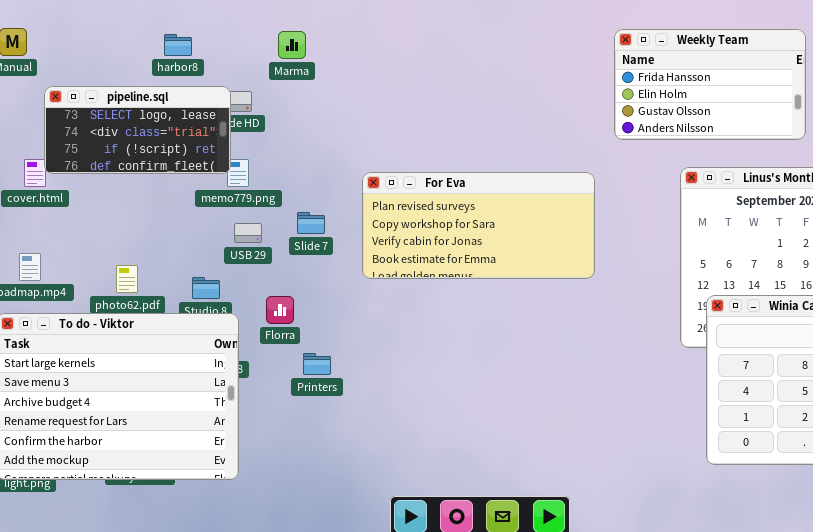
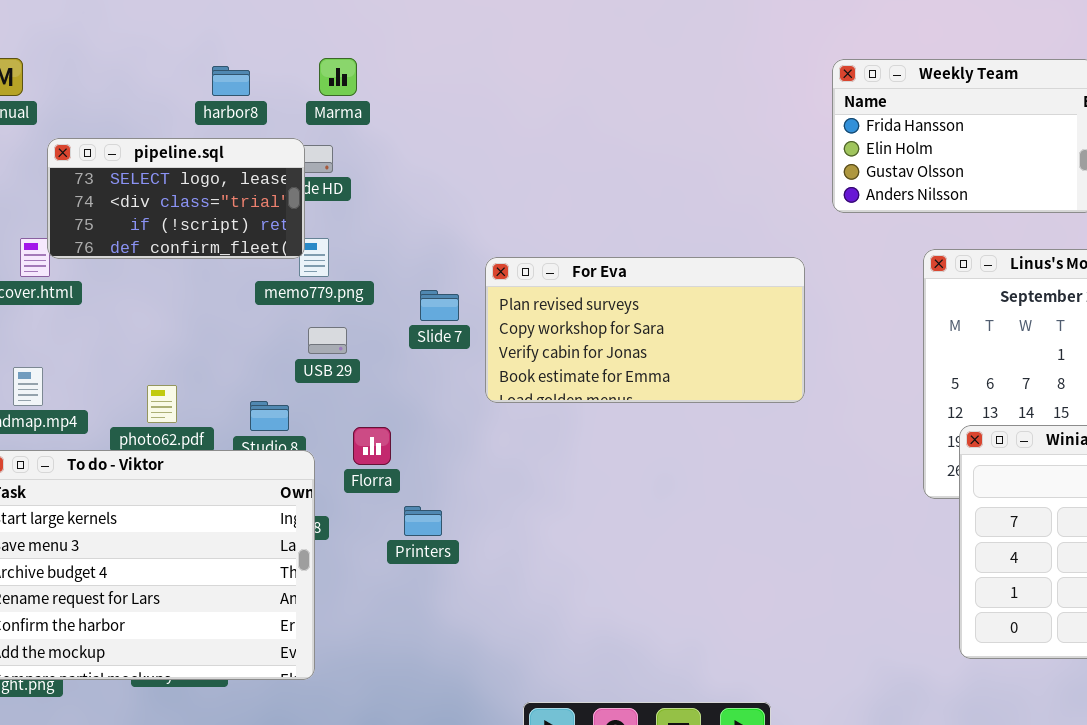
Marma: [278,31,306,59] -> [319,58,357,96], moved
Slide 7: [297,212,325,234] -> [420,290,459,321], moved

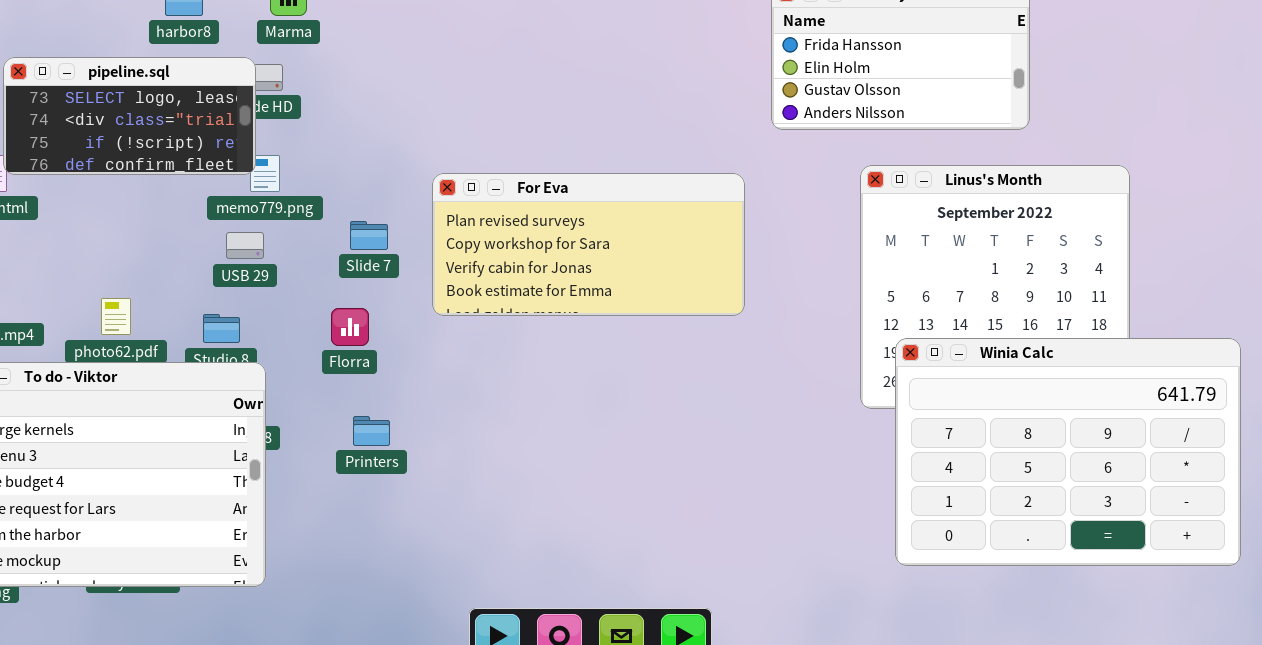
Slide 7: [420,290,459,321] -> [350,221,388,250], moved
USB 29: [308,327,347,354] -> [226,232,264,259], moved
Florra: [353,427,391,465] -> [331,308,369,346], moved

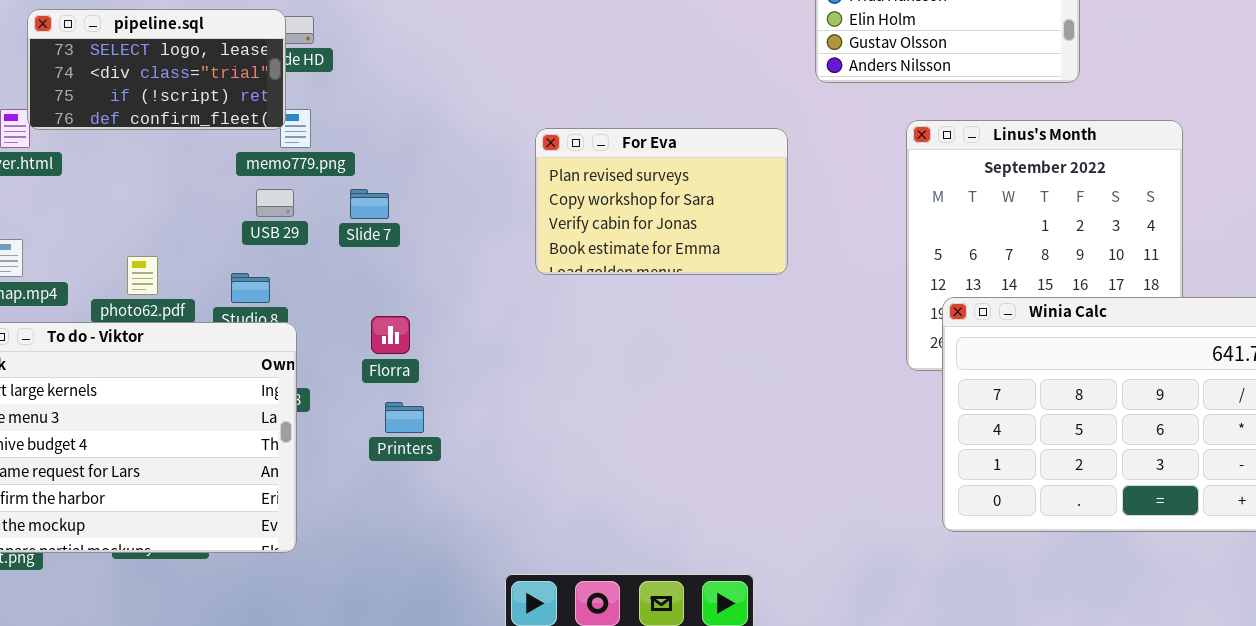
For Eva: [432,173,745,316] -> [535,128,788,275], resized
Slide 7: [350,221,388,250] -> [350,189,389,219], moved
Florra: [331,308,369,346] -> [371,316,410,354], moved
Printers: [353,416,390,446] -> [385,402,424,433], moved

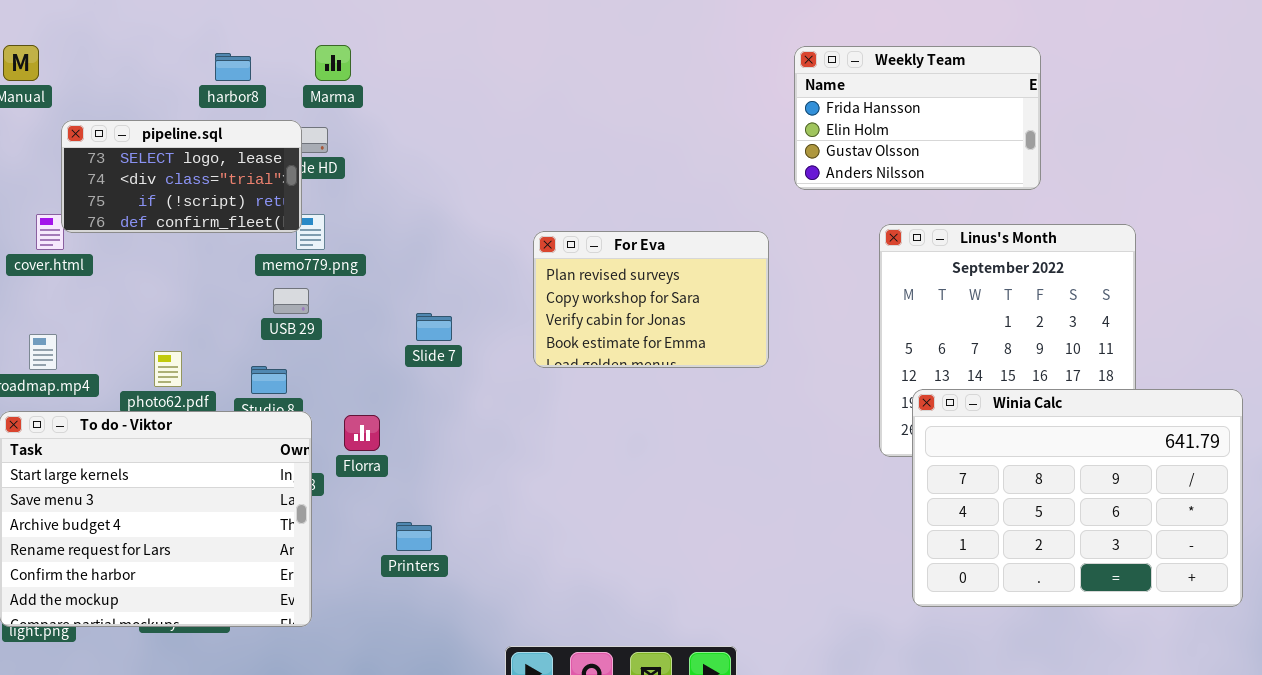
Slide 7: [350,189,389,219] -> [416,313,452,341], moved
Florra: [371,316,410,354] -> [344,415,380,451], moved
Printers: [385,402,424,433] -> [396,522,432,551], moved

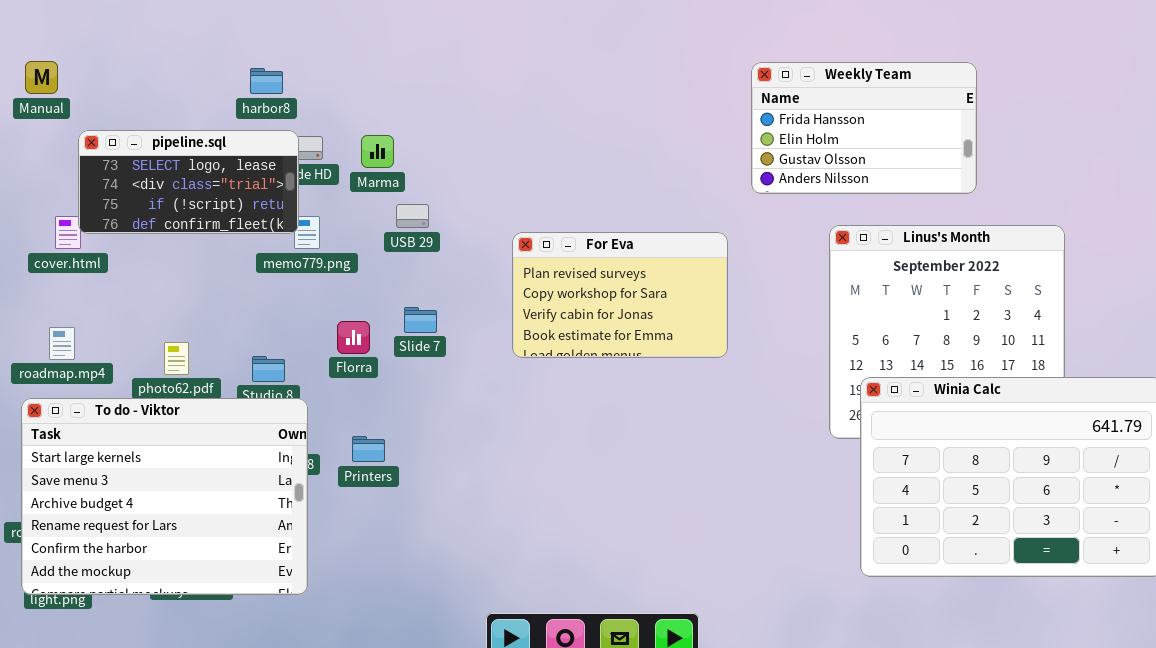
Marma: [315,45,351,81] -> [361,135,394,168], moved
harbor8: [215,53,251,81] -> [250,68,283,94], moved
USB 29: [273,288,309,314] -> [396,204,429,228], moved
Florra: [344,415,380,451] -> [337,321,370,354], moved
Printers: [396,522,432,551] -> [352,436,385,462], moved

